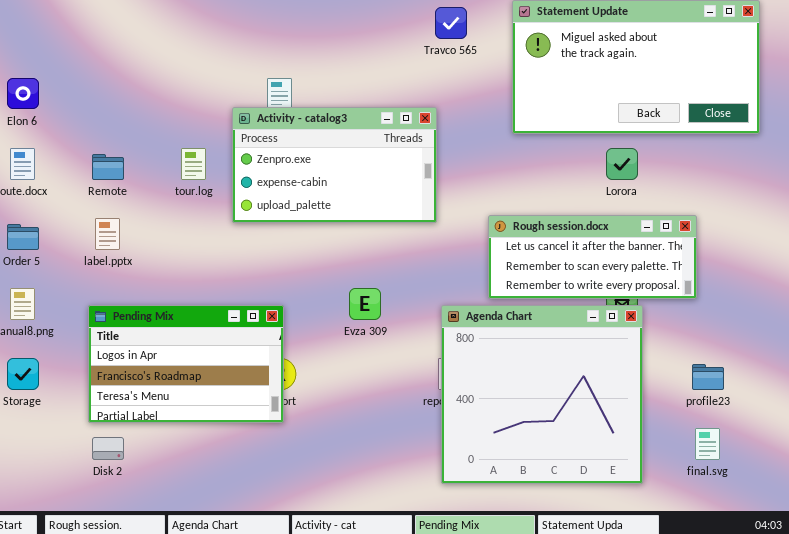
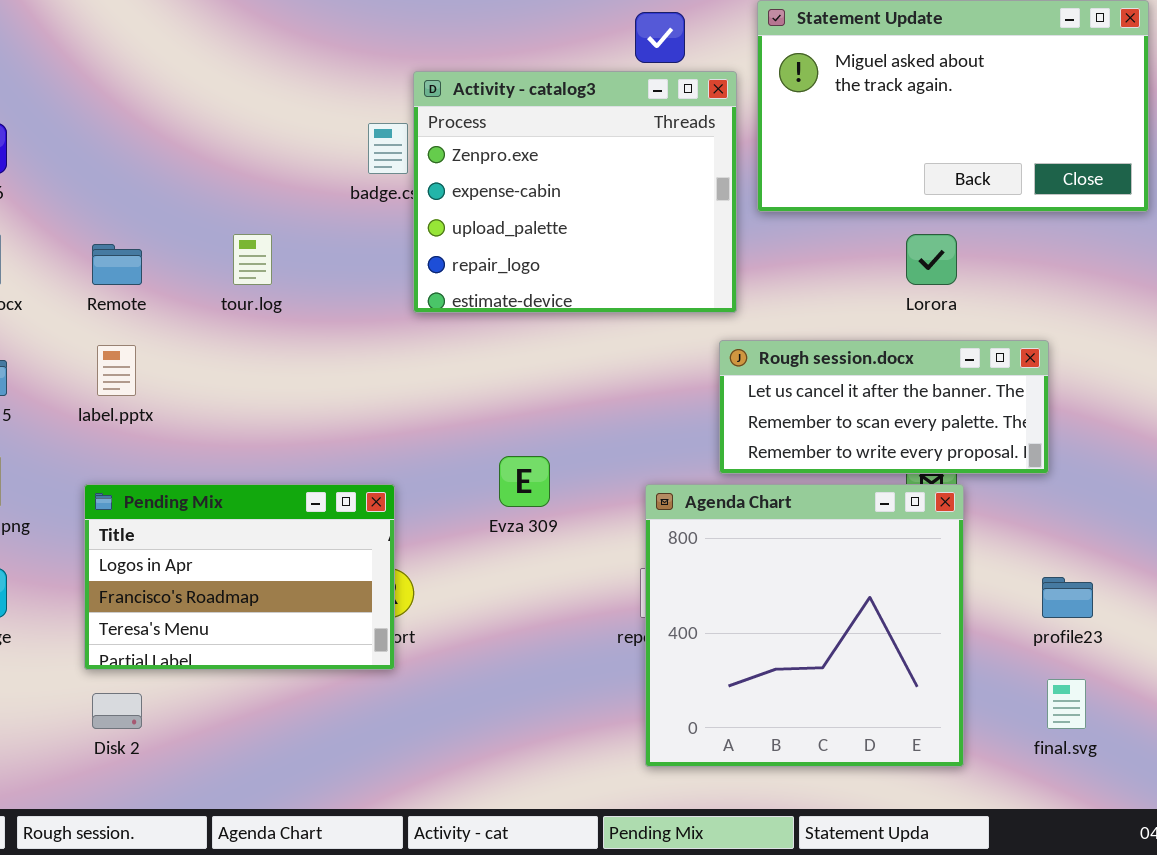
Activity - catalog3: [232,107,437,223] -> [413,71,737,313], moved, resized

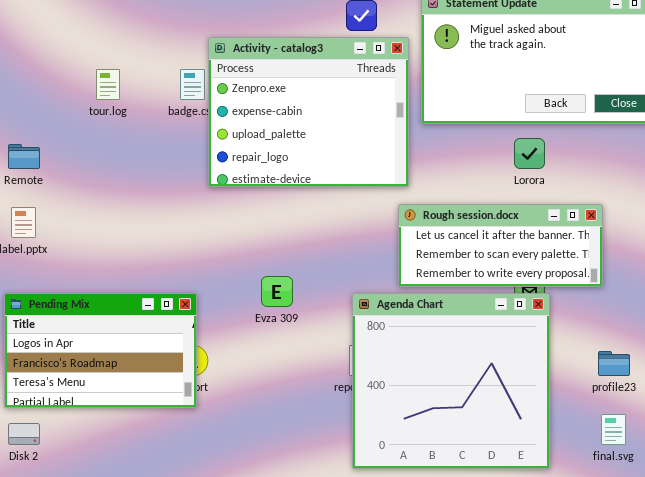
tour.log: [233,234,272,285] -> [96,69,120,100], moved

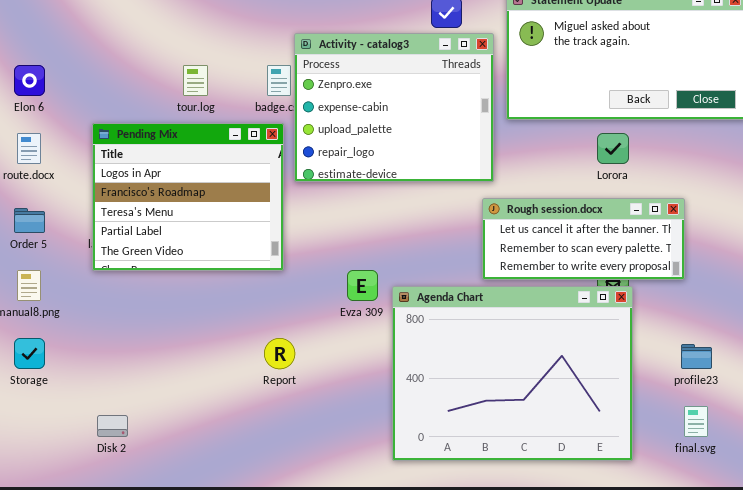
Pending Mix: [4,293,197,408] -> [92,123,284,271], moved, resized
Agenda Chart: [352,293,550,469] -> [392,286,633,461], resized

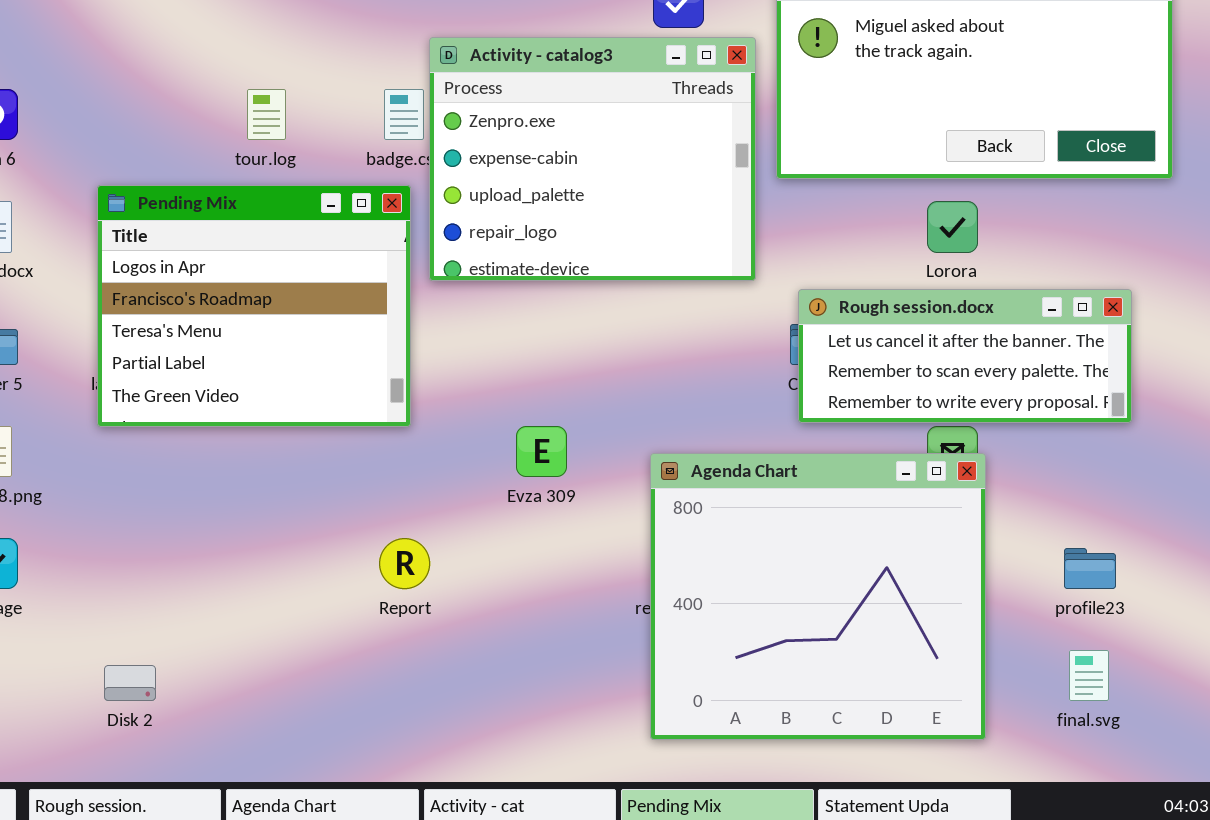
Rough session.docx: [482,198,685,280] -> [798,289,1132,423], moved
Agenda Chart: [392,286,633,461] -> [650,453,986,740], resized

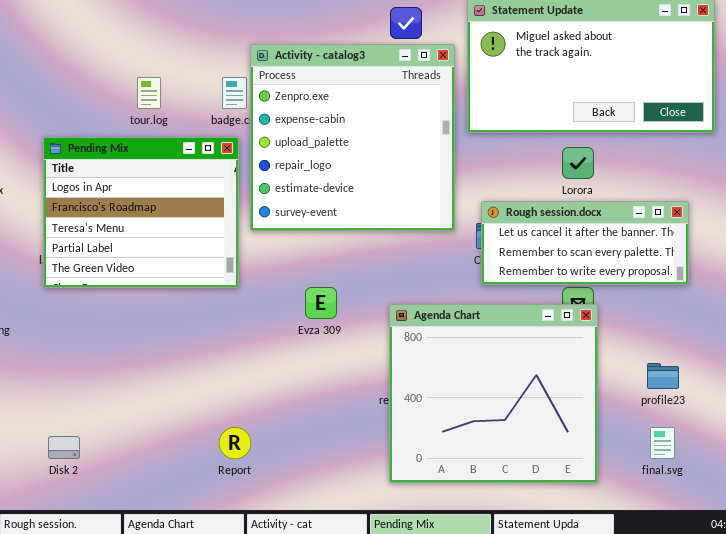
Activity - catalog3: [429,37,756,281] -> [250,44,455,231], resized
Report: [379,538,430,589] -> [219,427,251,459], moved

